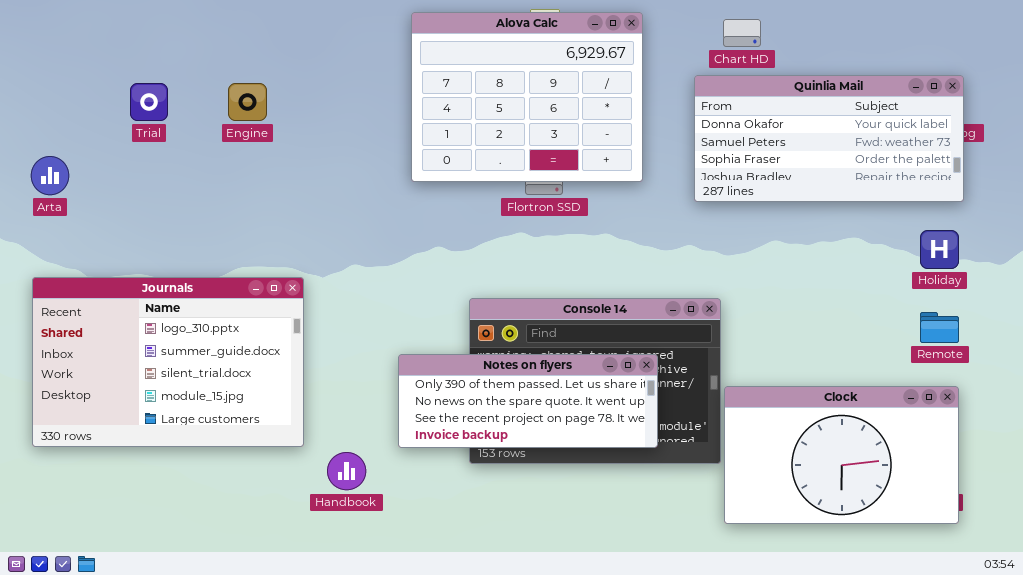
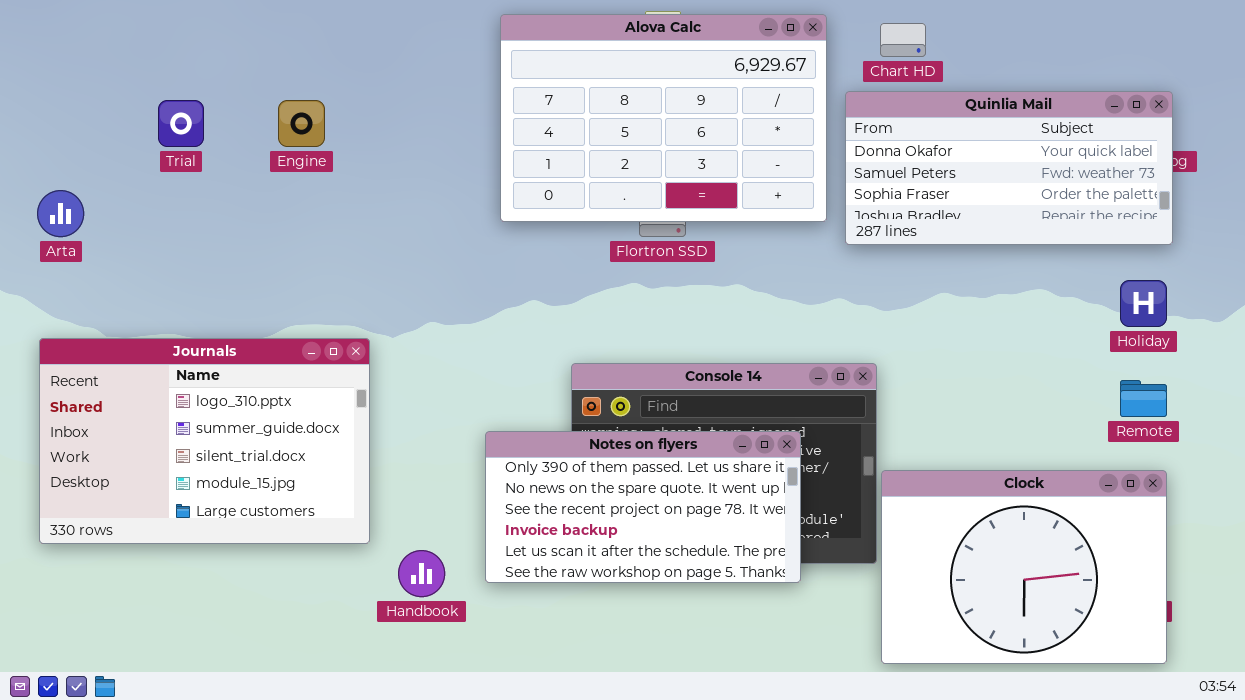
Alova Calc: [411,12,643,182] -> [500,14,827,222], resized
Notes on flyers: [398,354,658,448] -> [485,431,801,583], resized
Clock: [724,386,959,524] -> [881,470,1167,664], resized

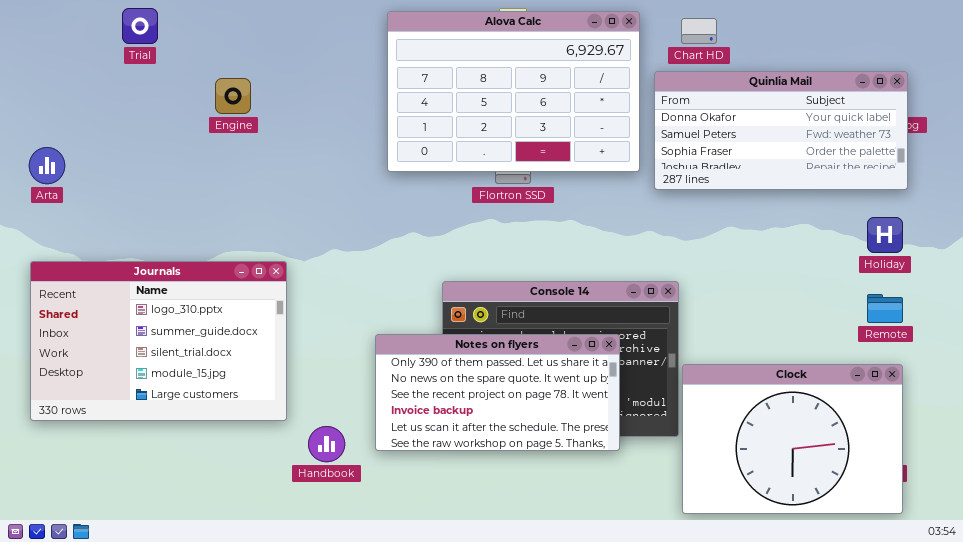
Trial: [158,100,204,147] -> [122,8,158,44], moved

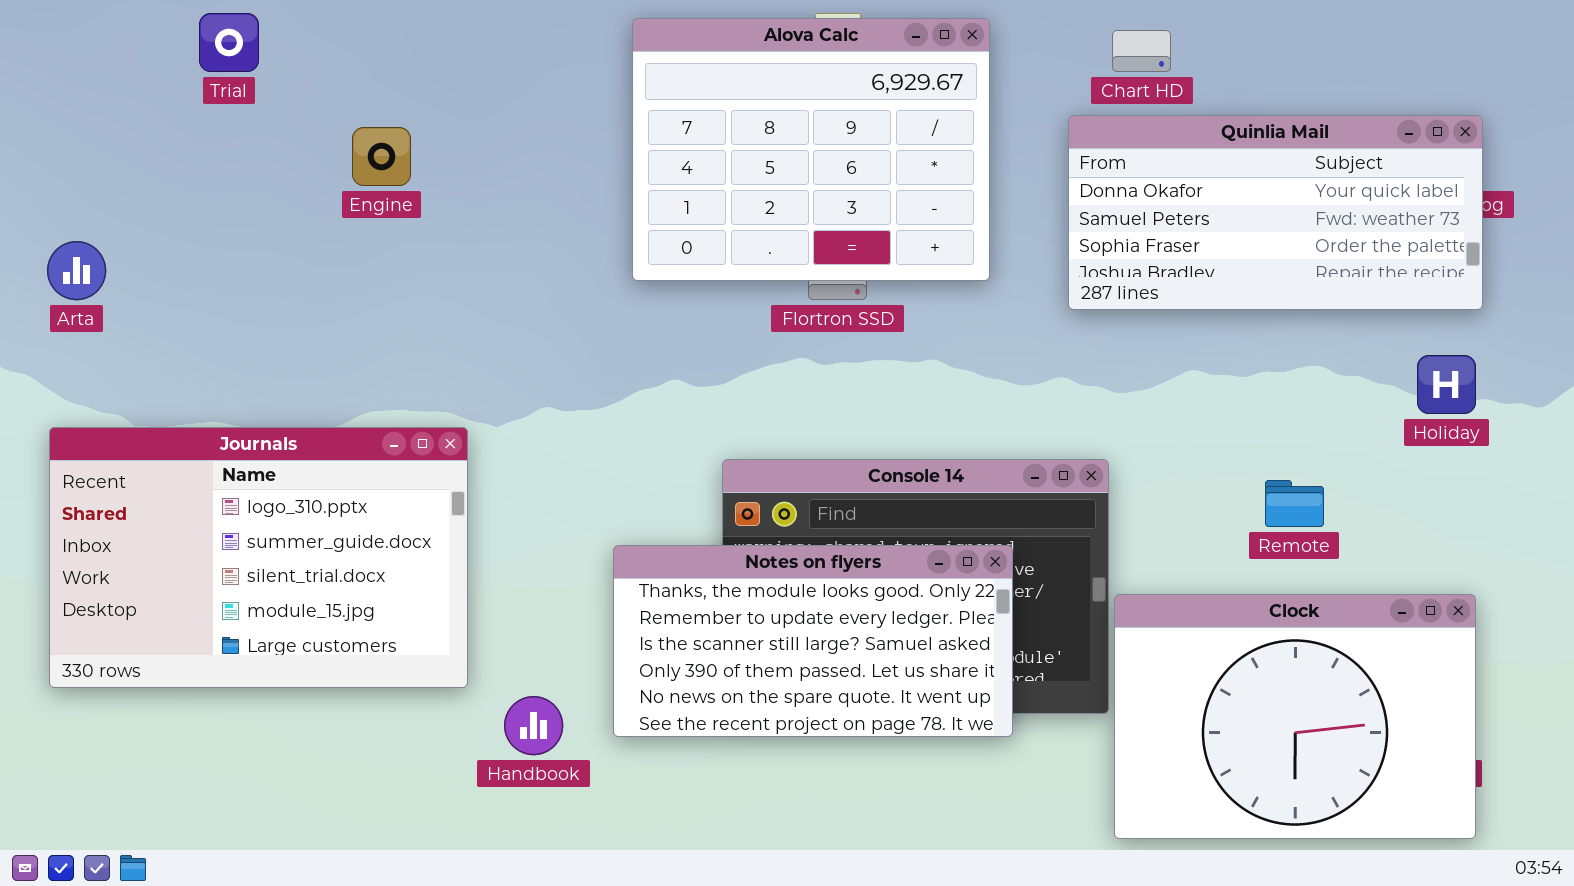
Alova Calc: [387,11,640,172] -> [632,18,990,281], resized
Remote: [867,294,903,323] -> [1265,480,1324,527], moved
Notes on flyers: [375,334,620,451] -> [613,545,1013,737], scrolled up 3 rows

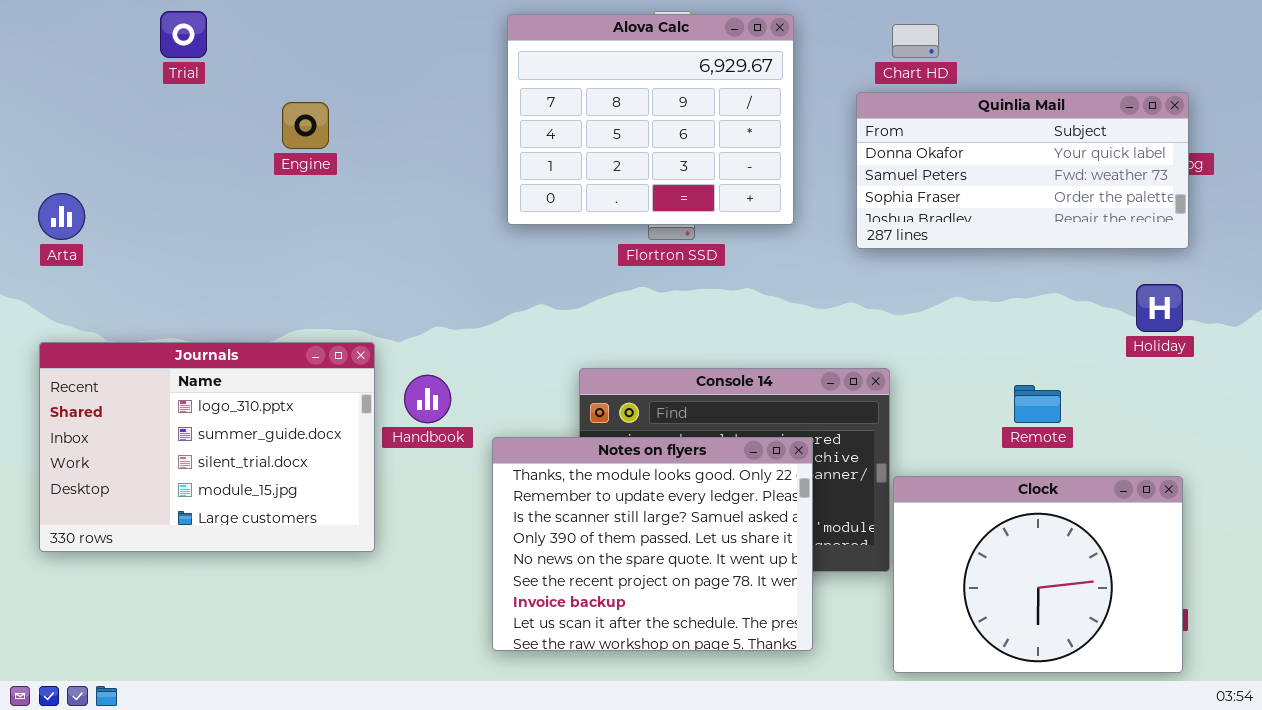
Notes on flyers: [613,545,1013,737] -> [492,437,813,651], resized
Handbook: [504,696,563,755] -> [404,375,451,423], moved

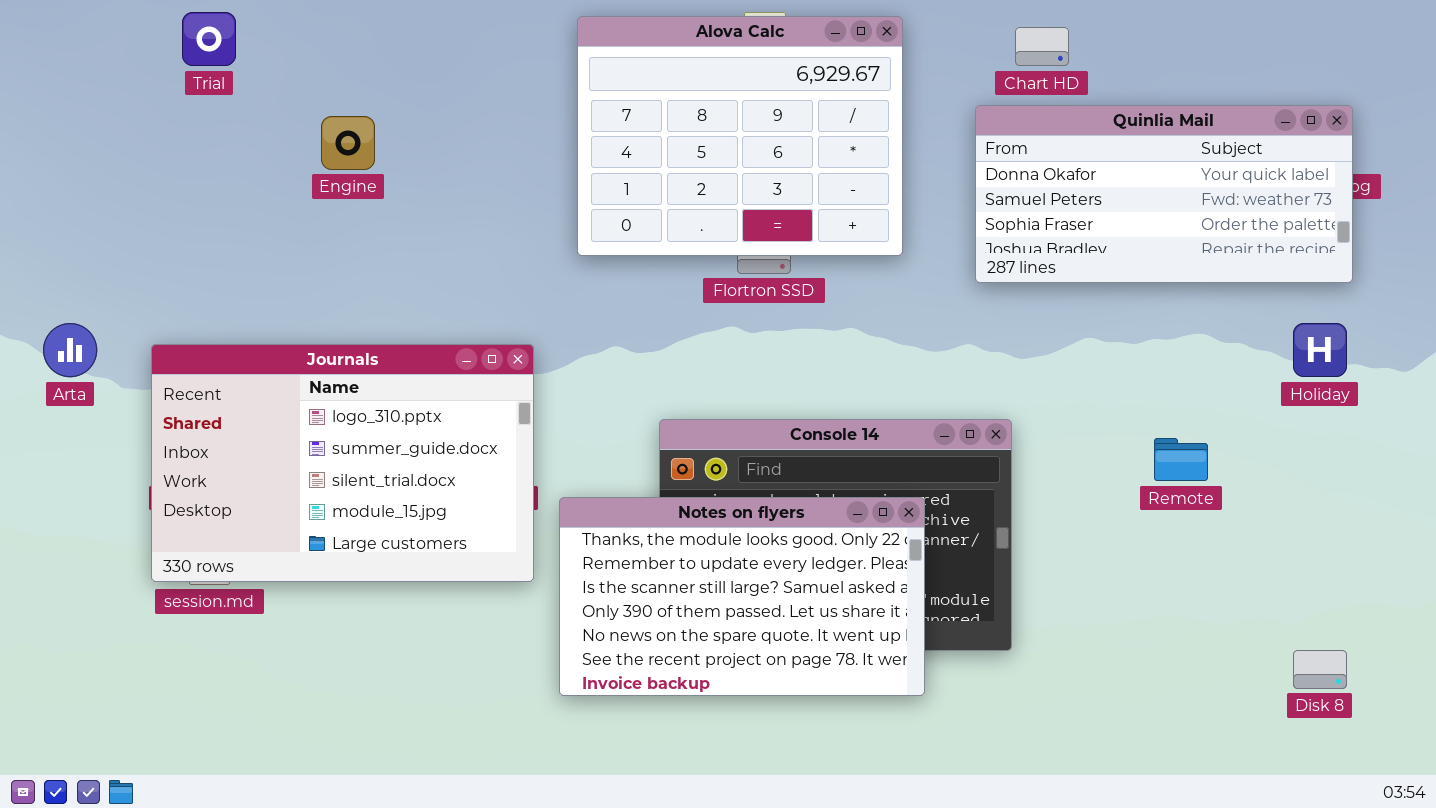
Arta: [38,193,85,240] -> [43,323,97,377], moved
Journals: [39,342,375,552] -> [151,344,534,582], moved
Notes on flyers: [492,437,813,651] -> [559,497,925,696], resized
Clock: [893,476,1183,673] -> none, closed

